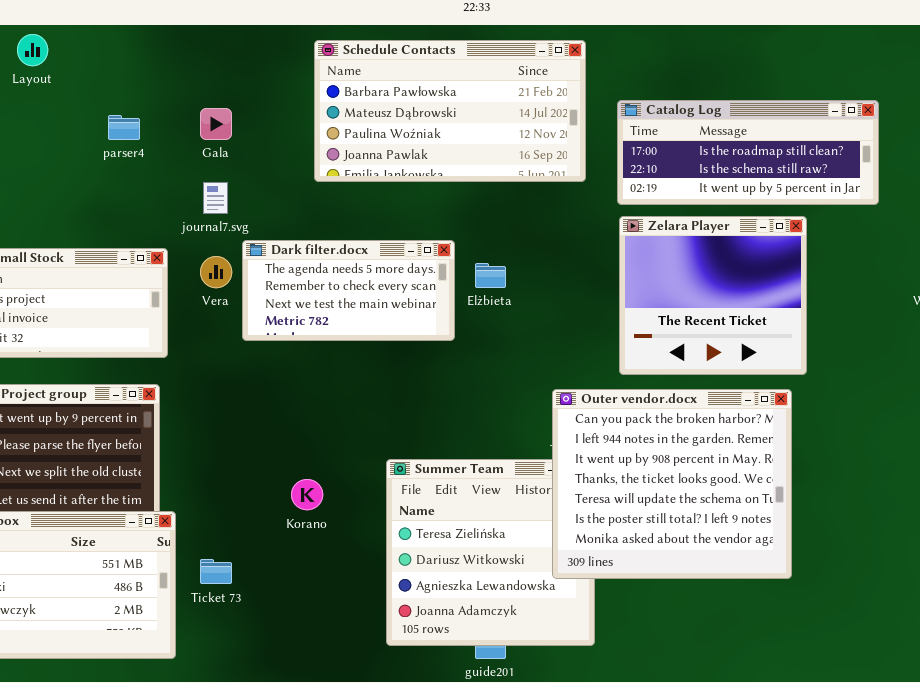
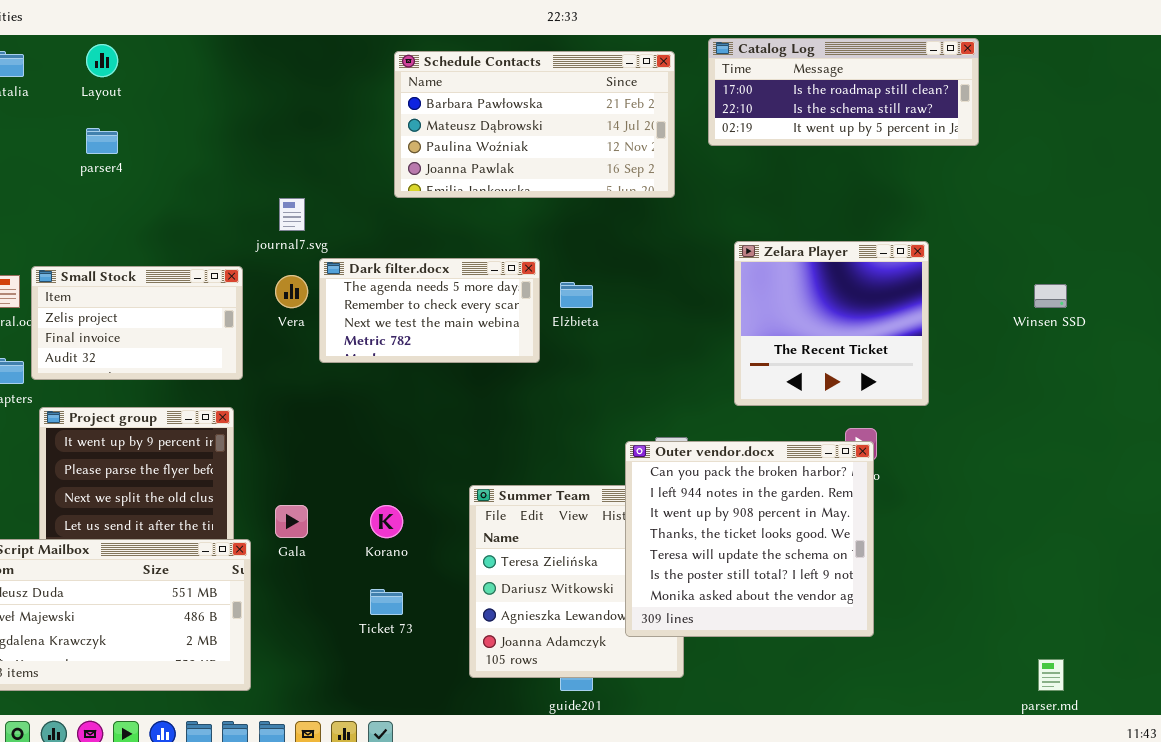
Catalog Log: [617,100,879,205] -> [708,38,979,146], moved
Gala: [200,108,232,140] -> [275,505,308,538], moved
parser4: [108,115,140,140] -> [86,128,118,154], moved
Zelara Player: [619,216,807,375] -> [734,241,929,406], moved
Outer vendor.docx: [552,389,792,579] -> [625,441,874,637], moved
Ticket 73: [200,559,232,584] -> [370,589,403,615], moved

